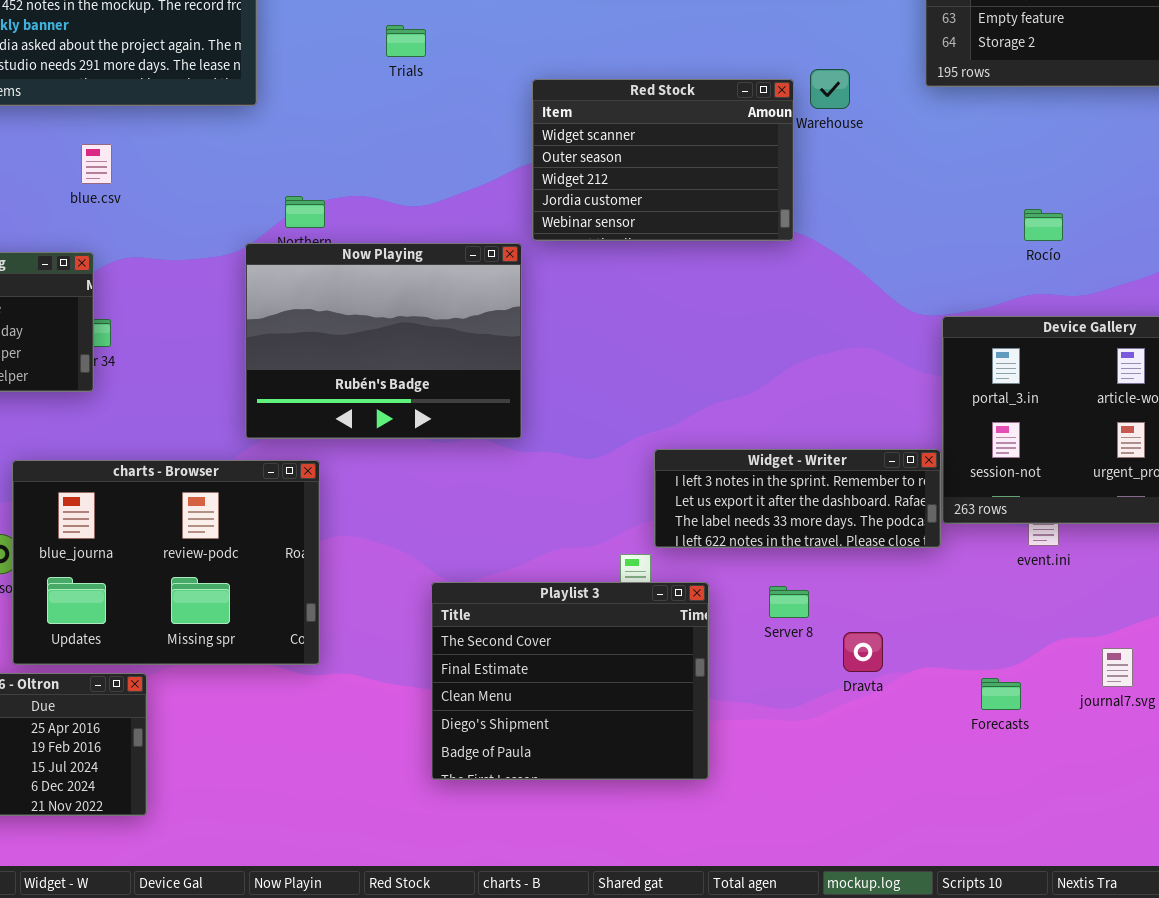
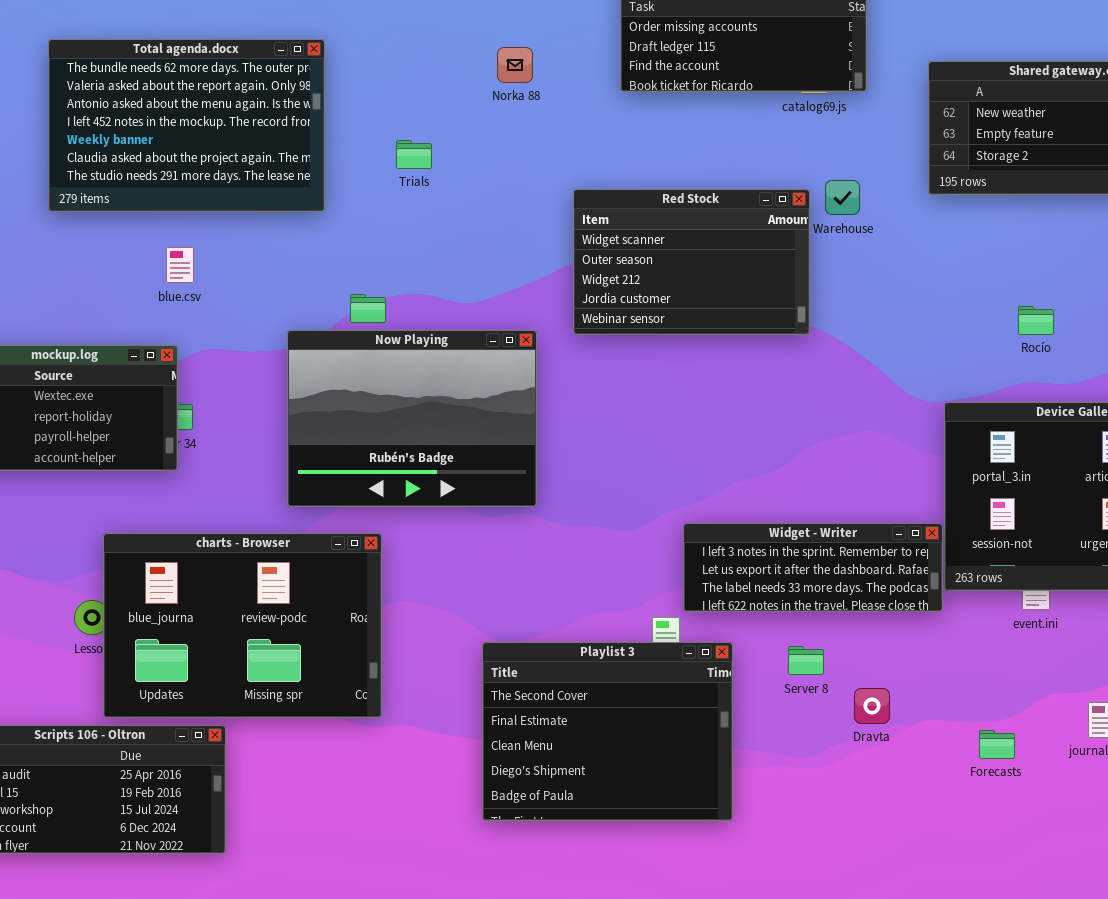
Trials: [386,25,426,57] -> [396,140,432,169], moved
Now Playing: [245,243,522,439] -> [287,330,537,507], moved

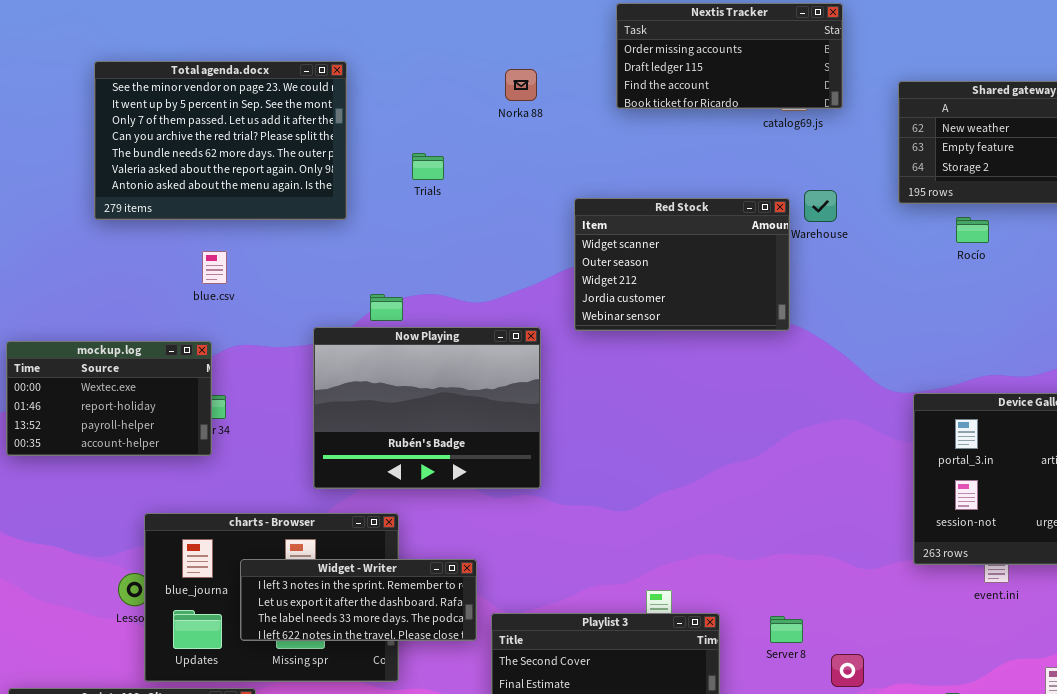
Total agenda.docx: [48,39,325,212] -> [94,61,347,220], scrolled up 4 rows
Rocío: [1018,306,1054,335] -> [956,217,989,243], moved
Widget - Writer: [683,523,943,612] -> [240,559,477,641], moved

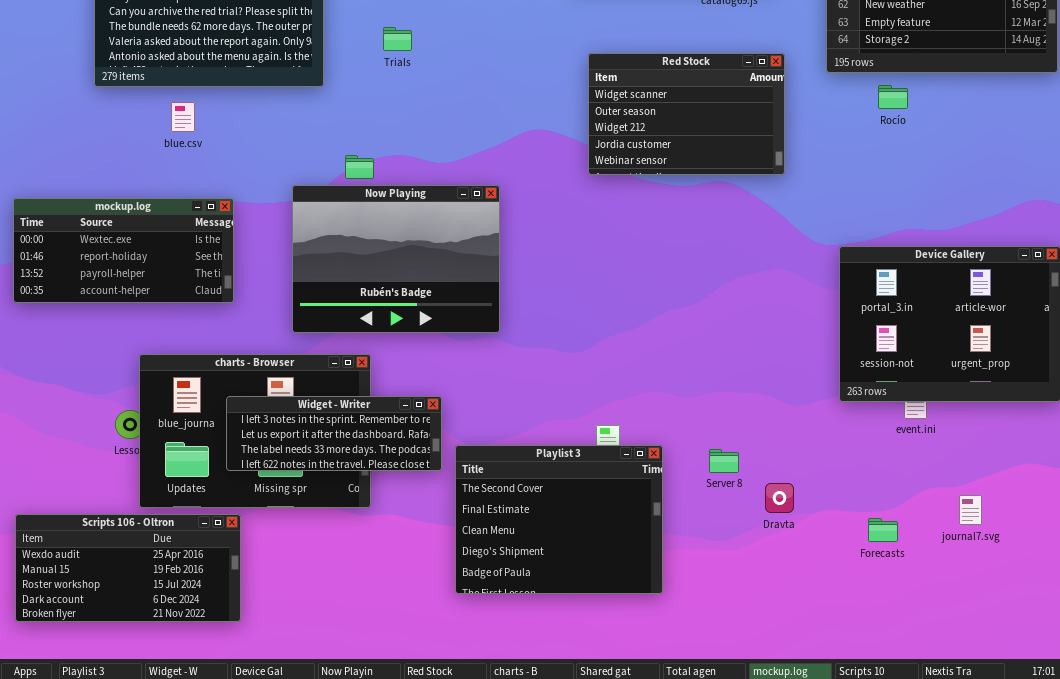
Red Stock: [574,198,790,331] -> [588,53,785,175], moved
blue.csv: [202,251,227,284] -> [171,102,195,132], moved
mockup.log: [6,341,212,456] -> [13,198,234,303], resized

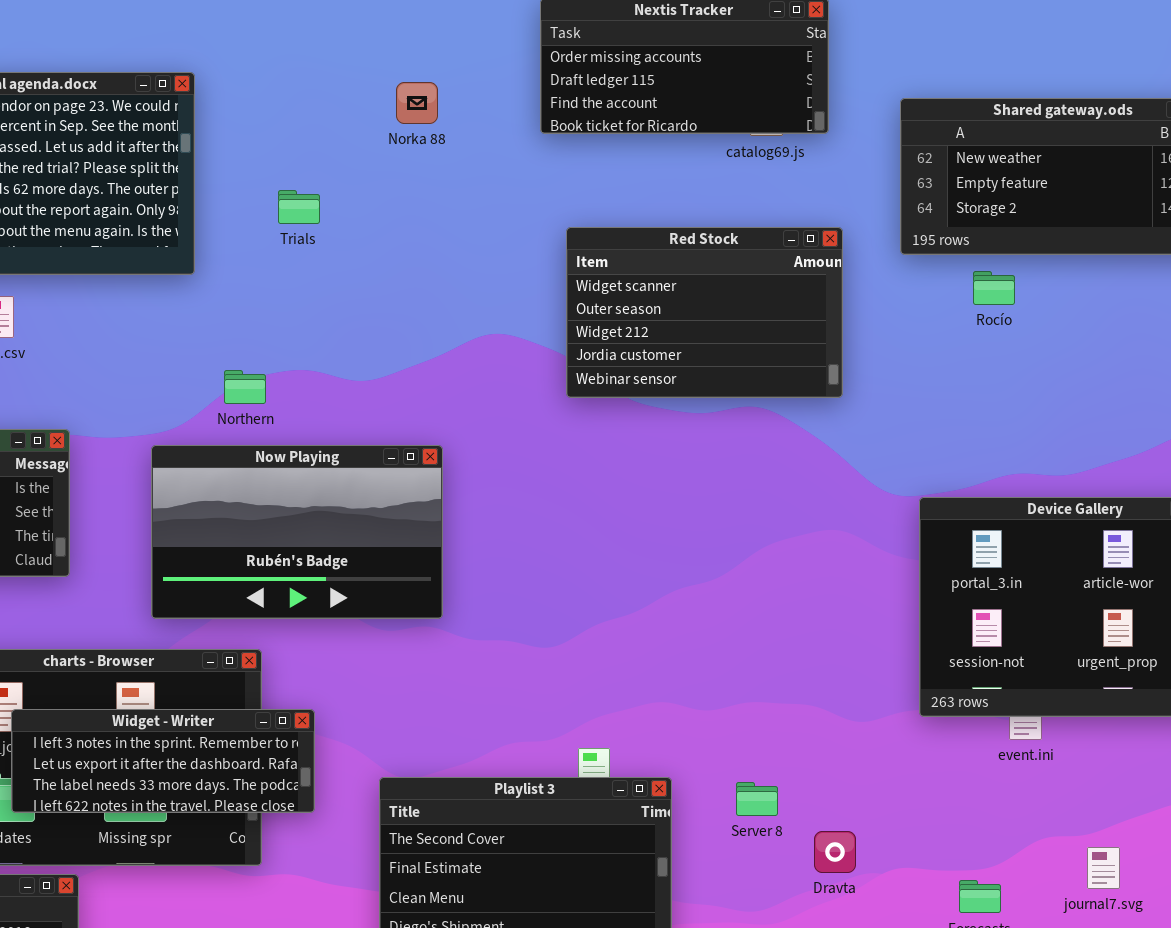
Now Playing: [292,185,500,333] -> [151,445,443,619], resized
Widget - Writer: [226,396,442,471] -> [11,709,315,813], moved

